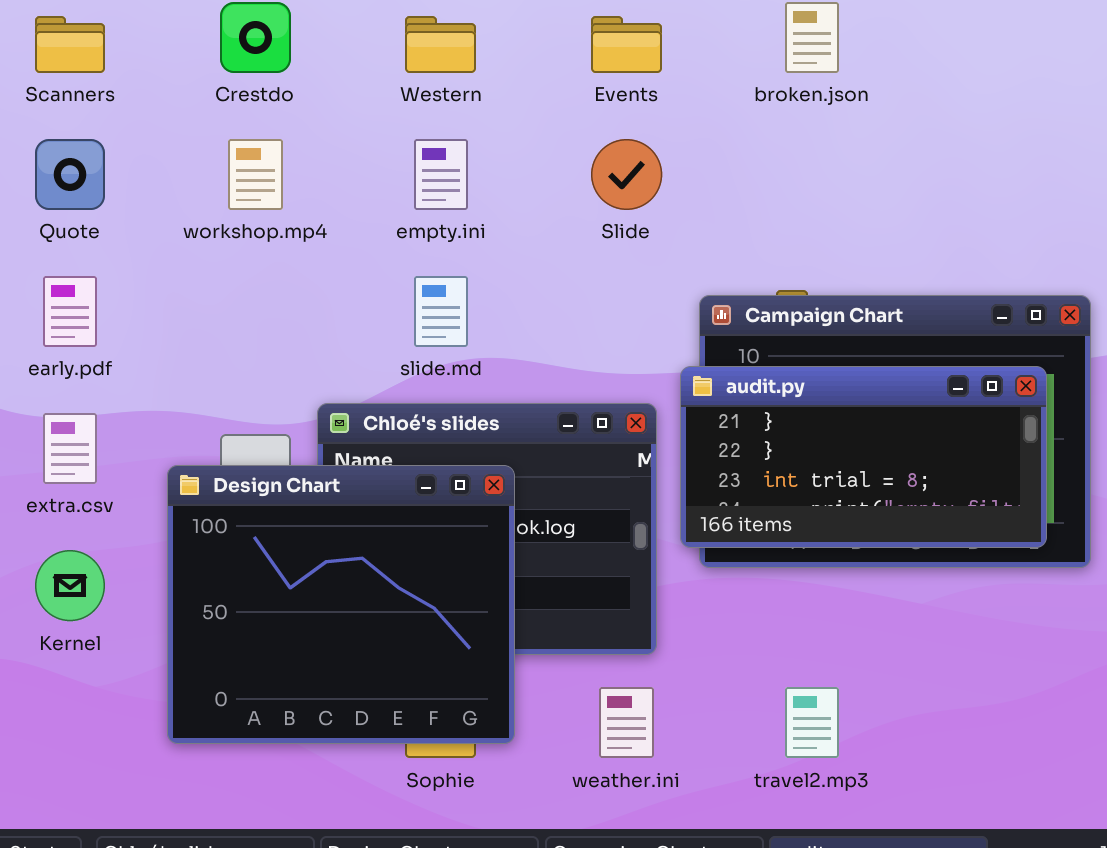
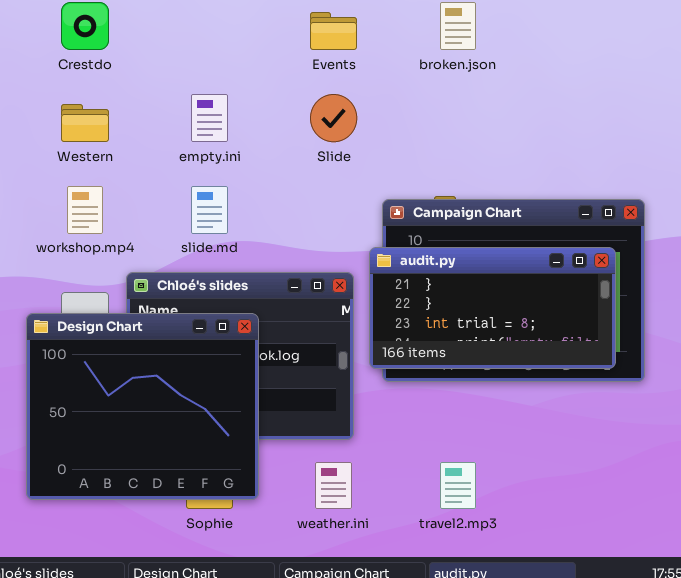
Western: [405,16,476,73] -> [61,104,109,142], moved
workshop.mp4: [228,139,283,210] -> [67,186,103,234], moved

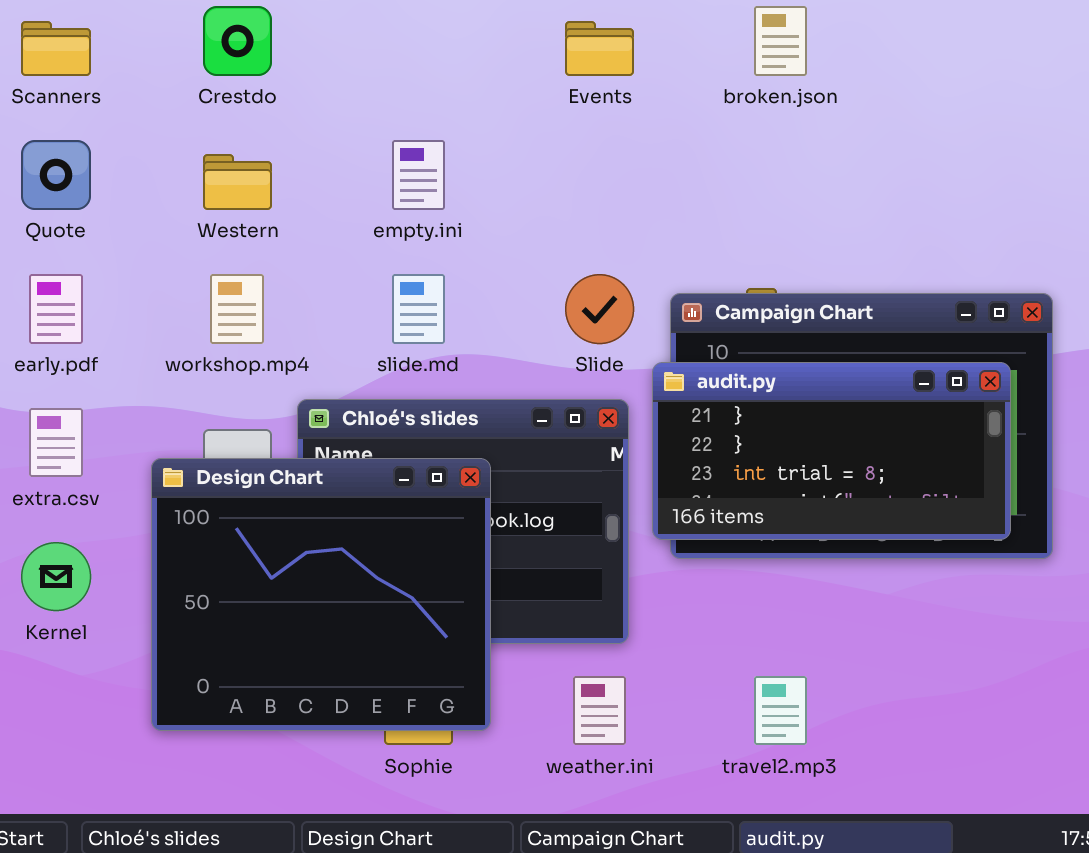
Slide: [310,94,357,142] -> [565,274,634,344], moved

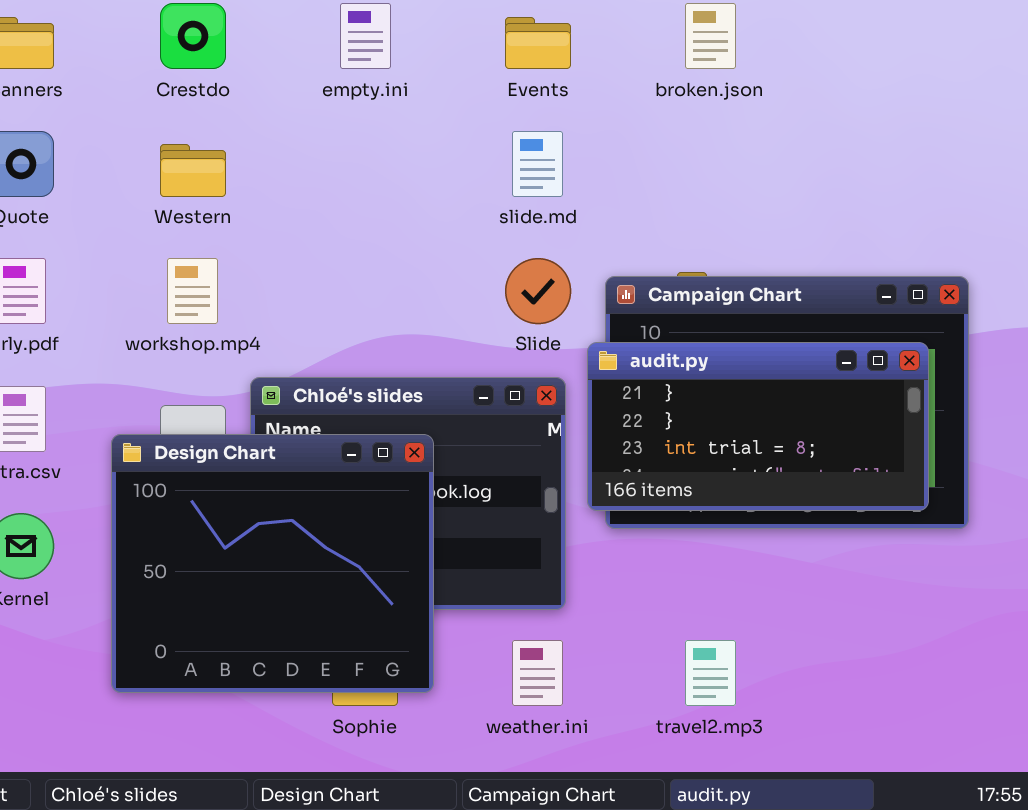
empty.ini: [392,140,445,210] -> [340,3,391,69], moved
slide.md: [392,274,445,344] -> [512,131,563,197], moved

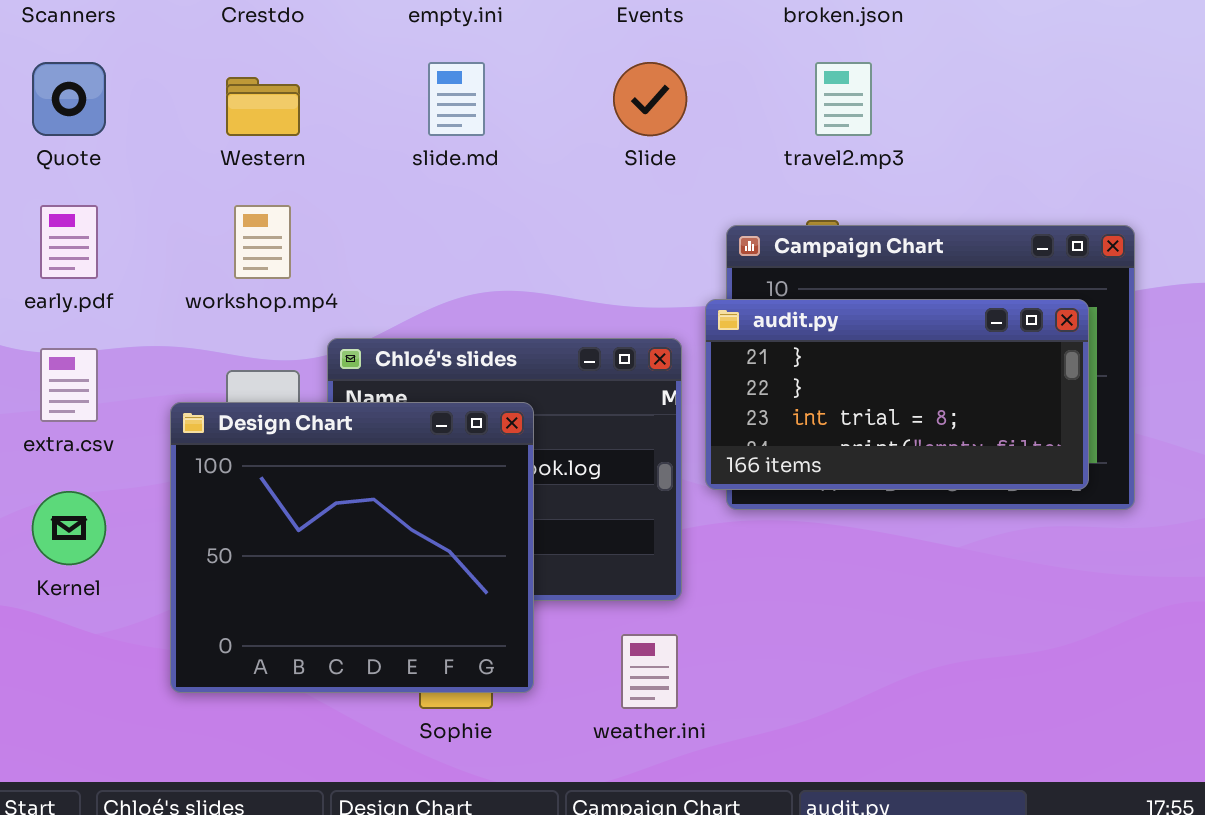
slide.md: [512,131,563,197] -> [428,62,485,136], moved
Slide: [505,258,571,324] -> [613,62,687,136], moved
travel2.mp3: [685,640,736,706] -> [815,62,872,136], moved

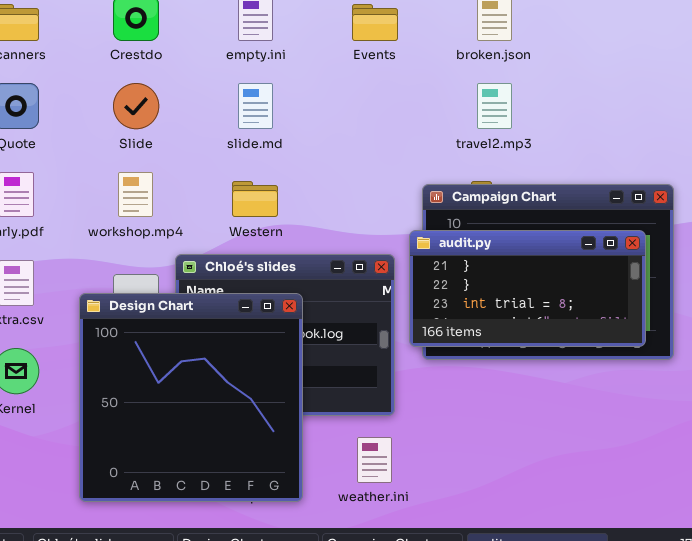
Slide: [613,62,687,136] -> [113,83,159,129], moved
Western: [226,77,300,136] -> [232,181,278,217], moved
Design Chart: [170,402,534,693] -> [79,293,303,502], resized

